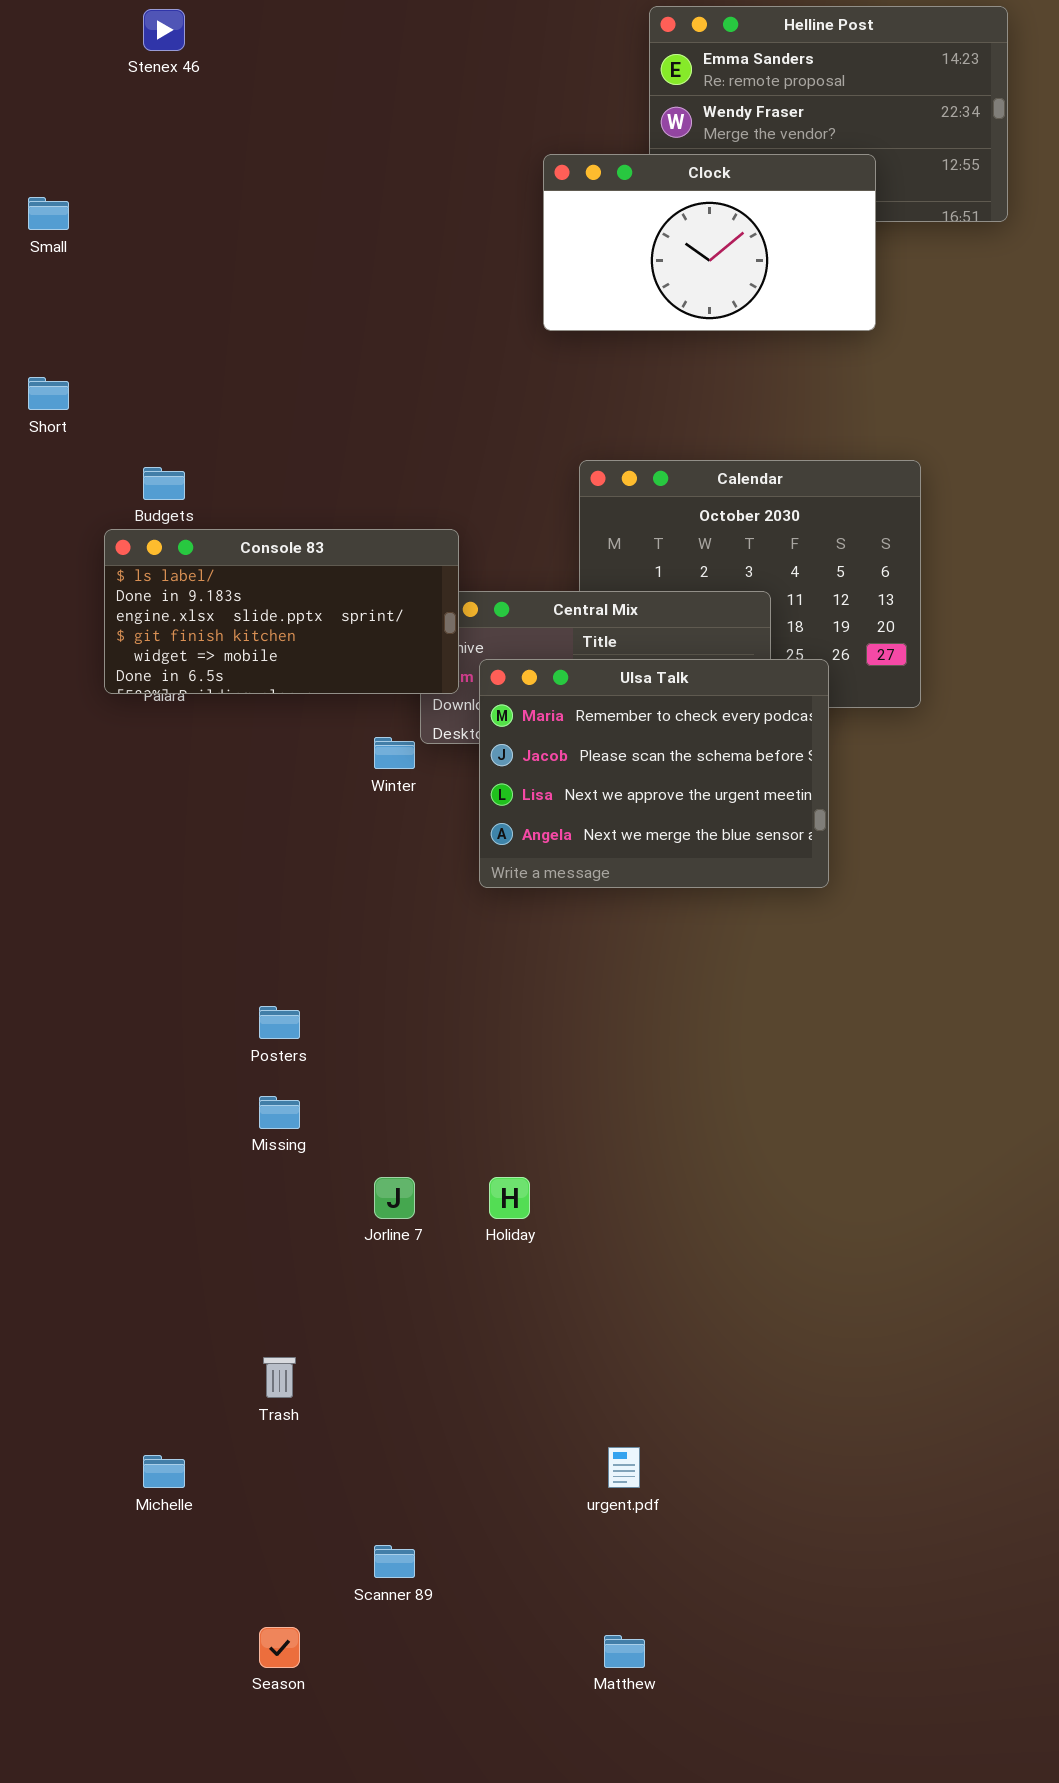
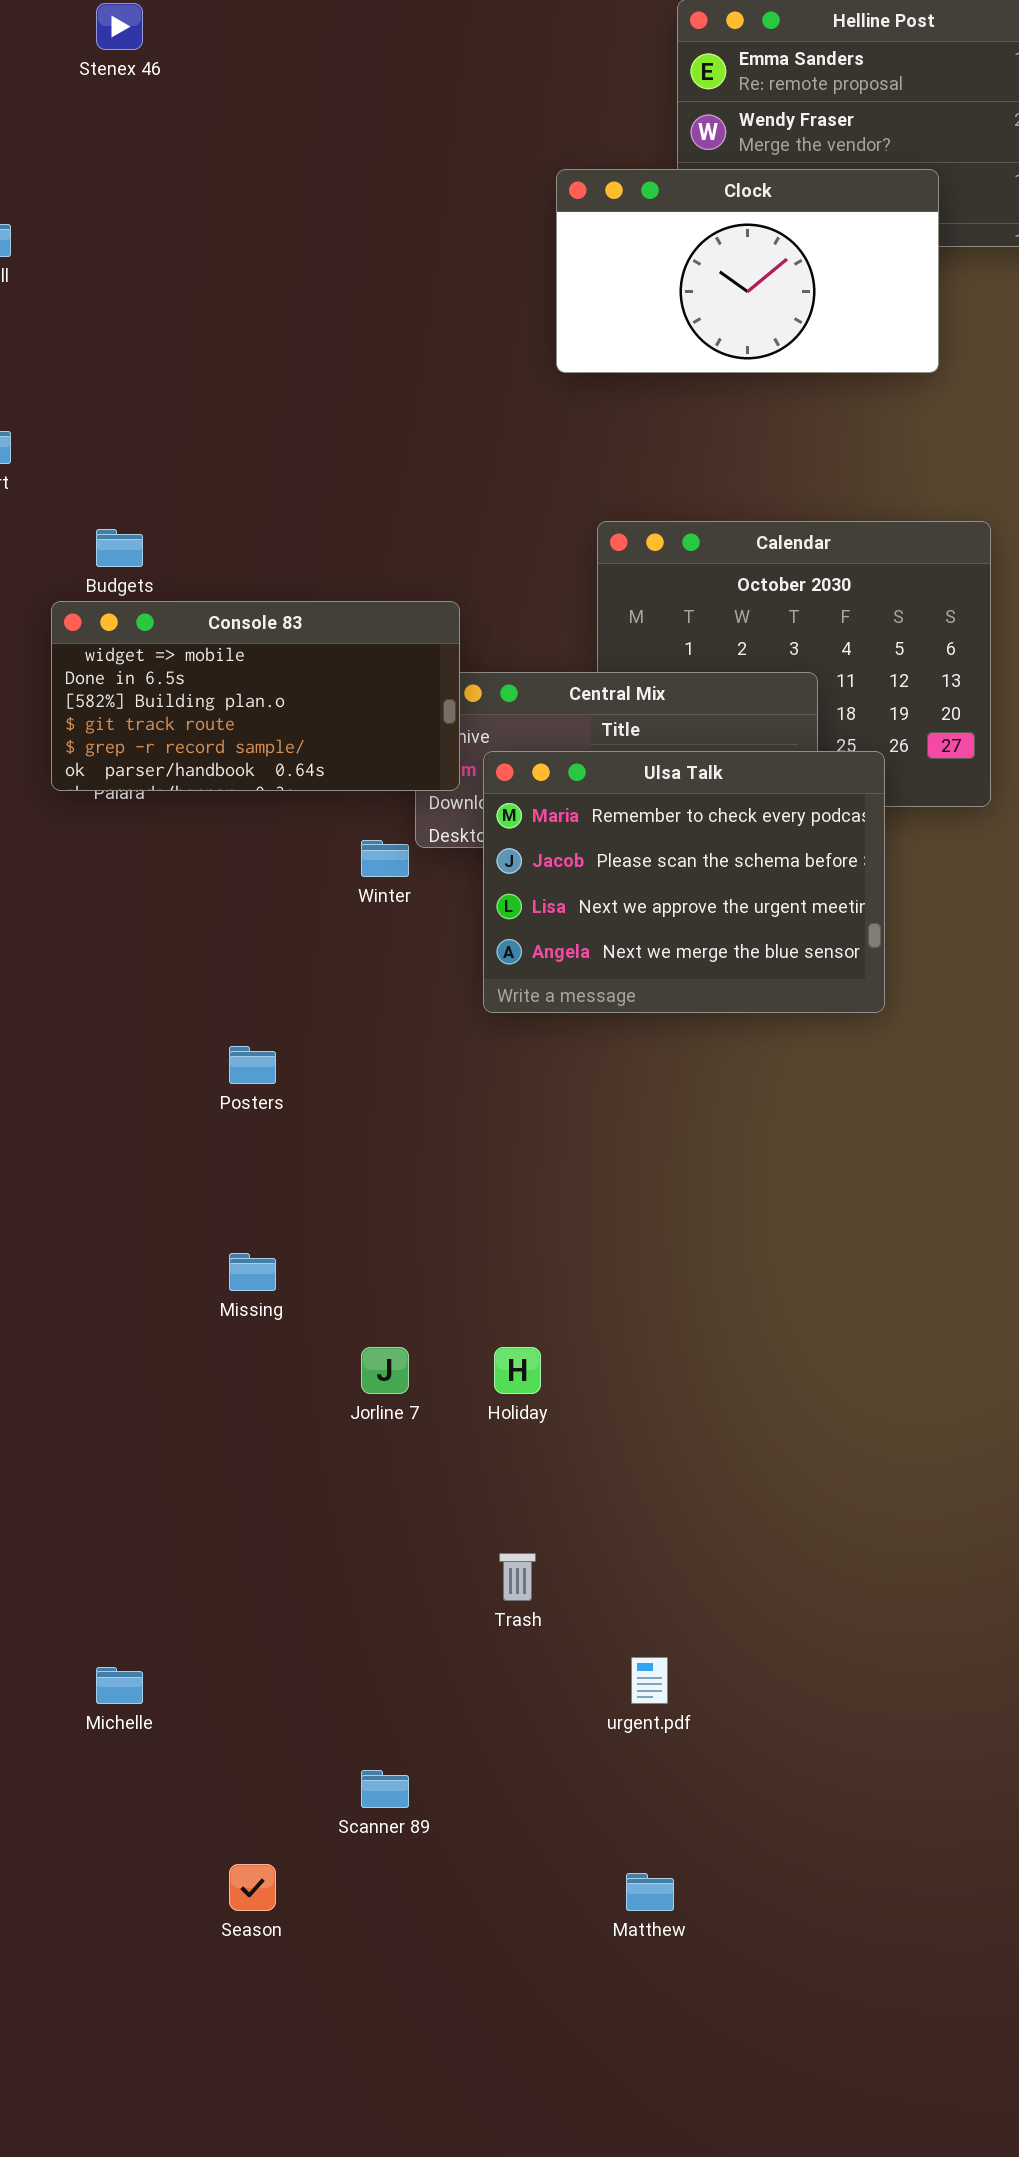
Console 83: [104,529,459,694] -> [51,601,460,791], scrolled down 4 rows
Posters: [259,1006,300,1039] -> [229,1046,276,1084], moved
Trash: [263,1357,296,1398] -> [499,1553,536,1601], moved

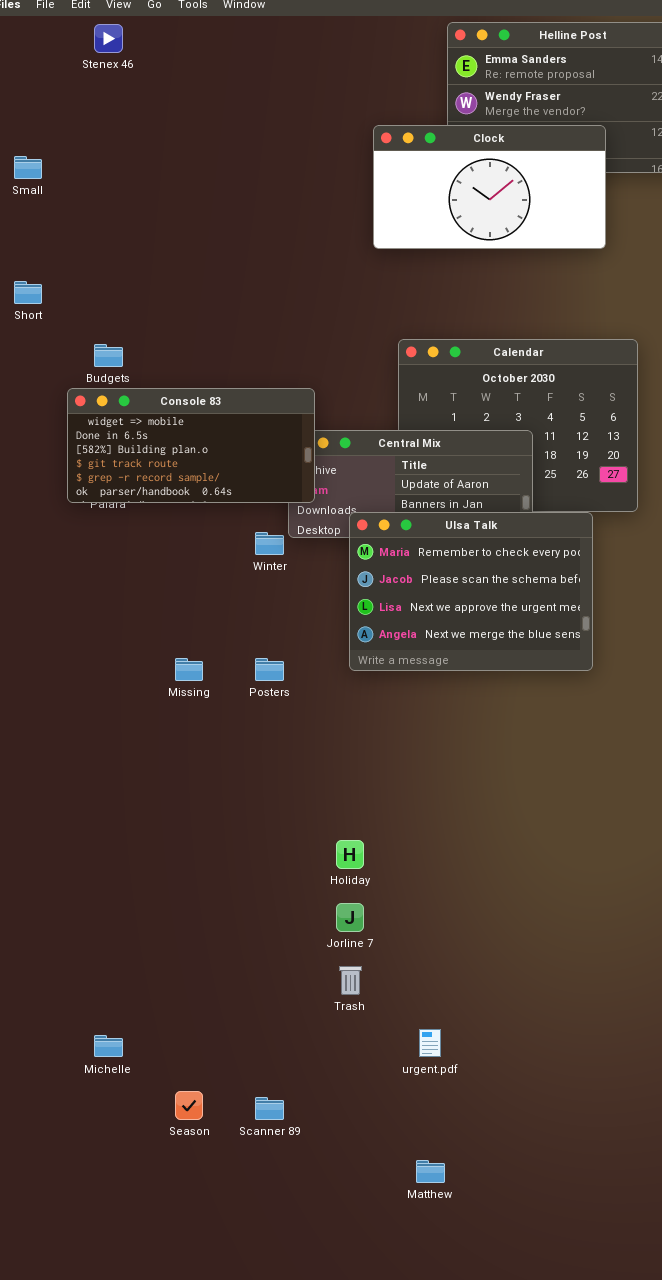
Ulsa Talk: [483,751,885,1013] -> [349,512,593,671], moved
Posters: [229,1046,276,1084] -> [255,658,284,681], moved
Missing: [229,1253,276,1291] -> [175,658,203,681], moved
Jorline 7: [361,1347,409,1394] -> [336,903,364,932], moved
Season: [229,1864,276,1911] -> [175,1091,203,1120], moved

